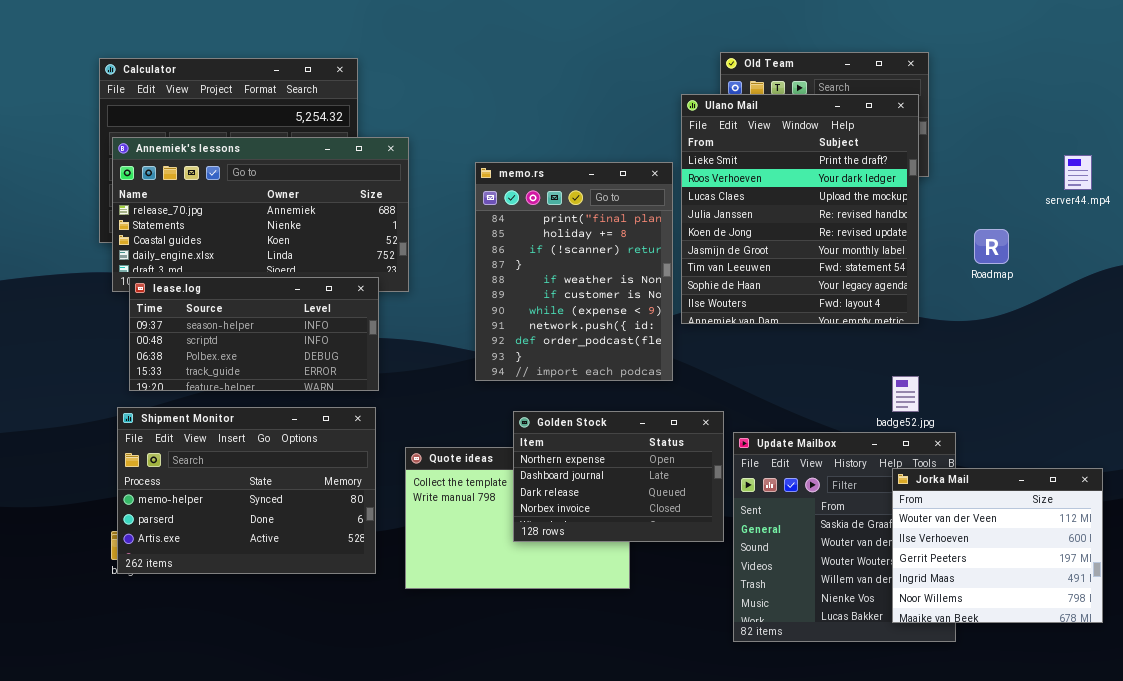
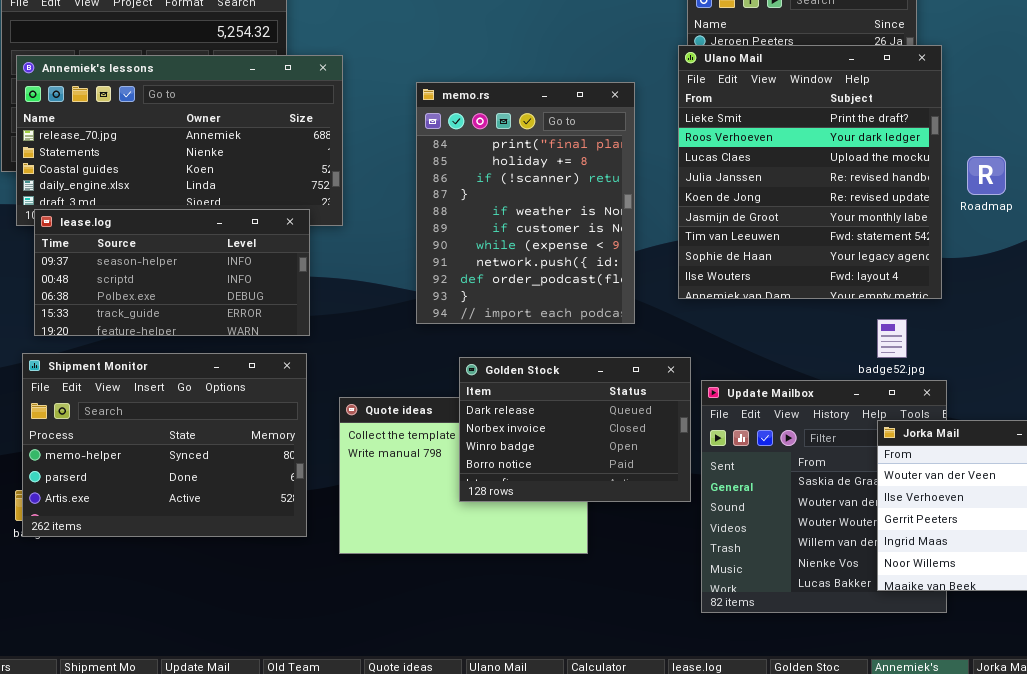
Ulano Mail: [681,94,919,324] -> [678,45,942,299], moved
Golden Stock: [513,411,724,542] -> [459,357,691,502], scrolled down 2 rows

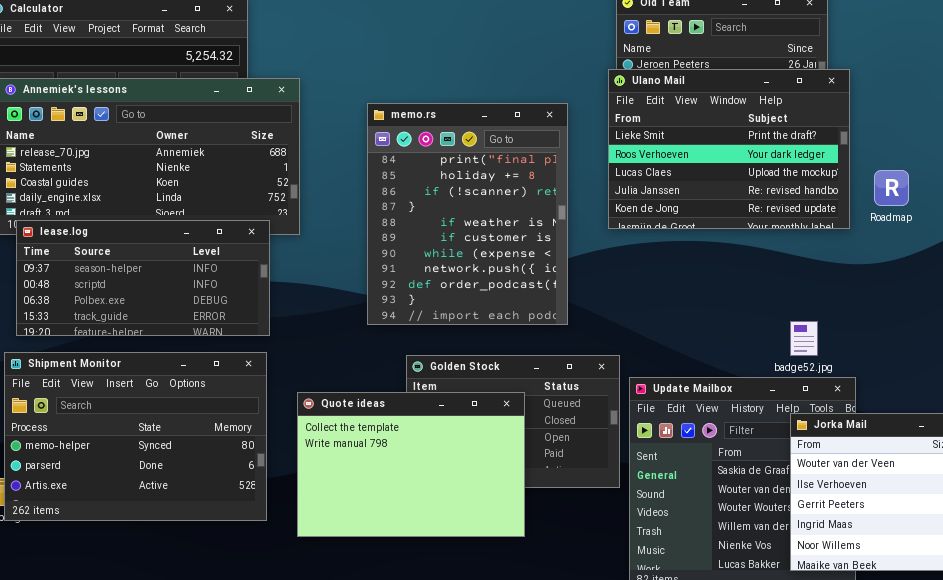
Ulano Mail: [678,45,942,299] -> [608,69,850,229], resized
Quote ideas: [339,397,588,554] -> [297,392,525,537], raised

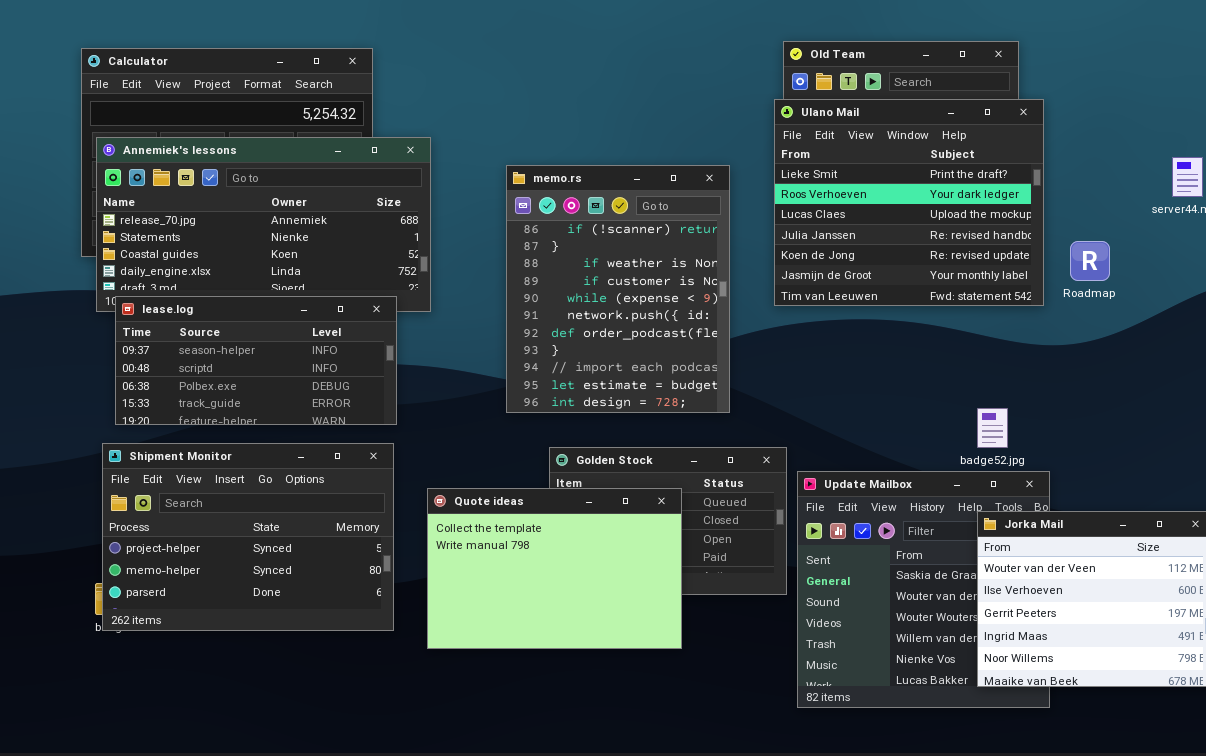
Ulano Mail: [608,69,850,229] -> [774,99,1044,306], resized
memo.rs: [367,103,568,325] -> [506,165,730,413], scrolled down 2 rows
Shipment Monitor: [4,352,267,521] -> [102,443,394,631], scrolled up 1 row

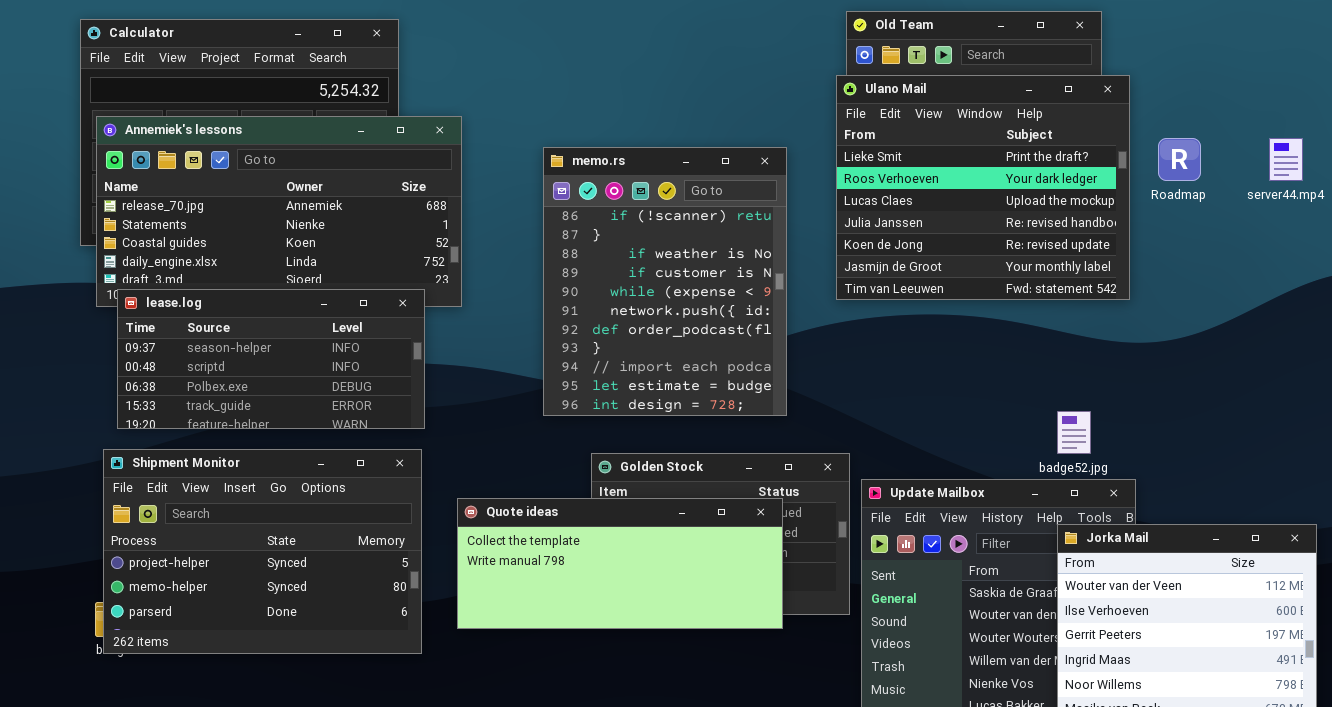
Roadmap: [1070,241,1110,281] -> [1158,138,1201,181], moved
Quote ideas: [427,488,682,649] -> [457,498,783,629], resized

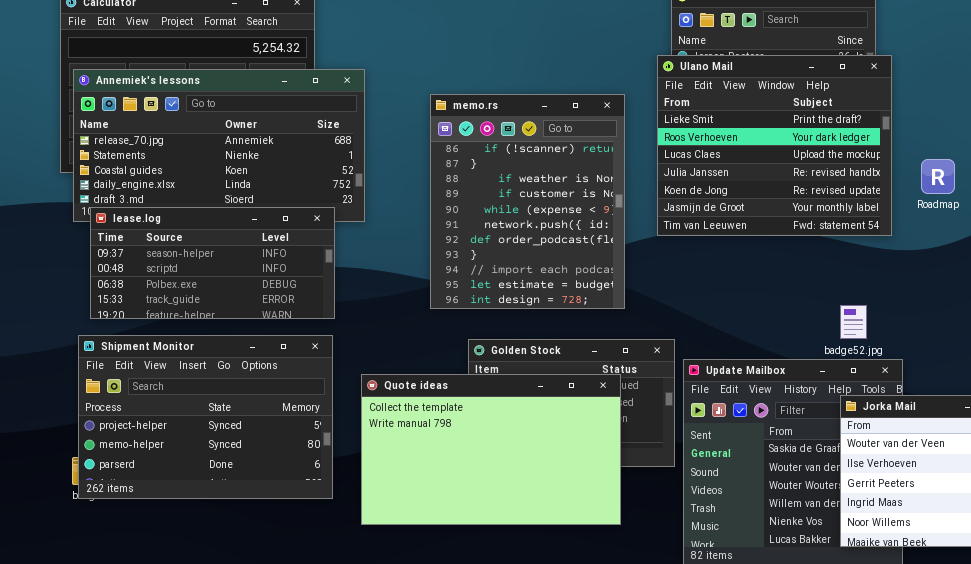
Ulano Mail: [836,75,1130,300] -> [657,55,892,236], moved
Roadmap: [1158,138,1201,181] -> [921,159,955,194], moved
Quote ideas: [457,498,783,629] -> [361,374,621,525], resized

